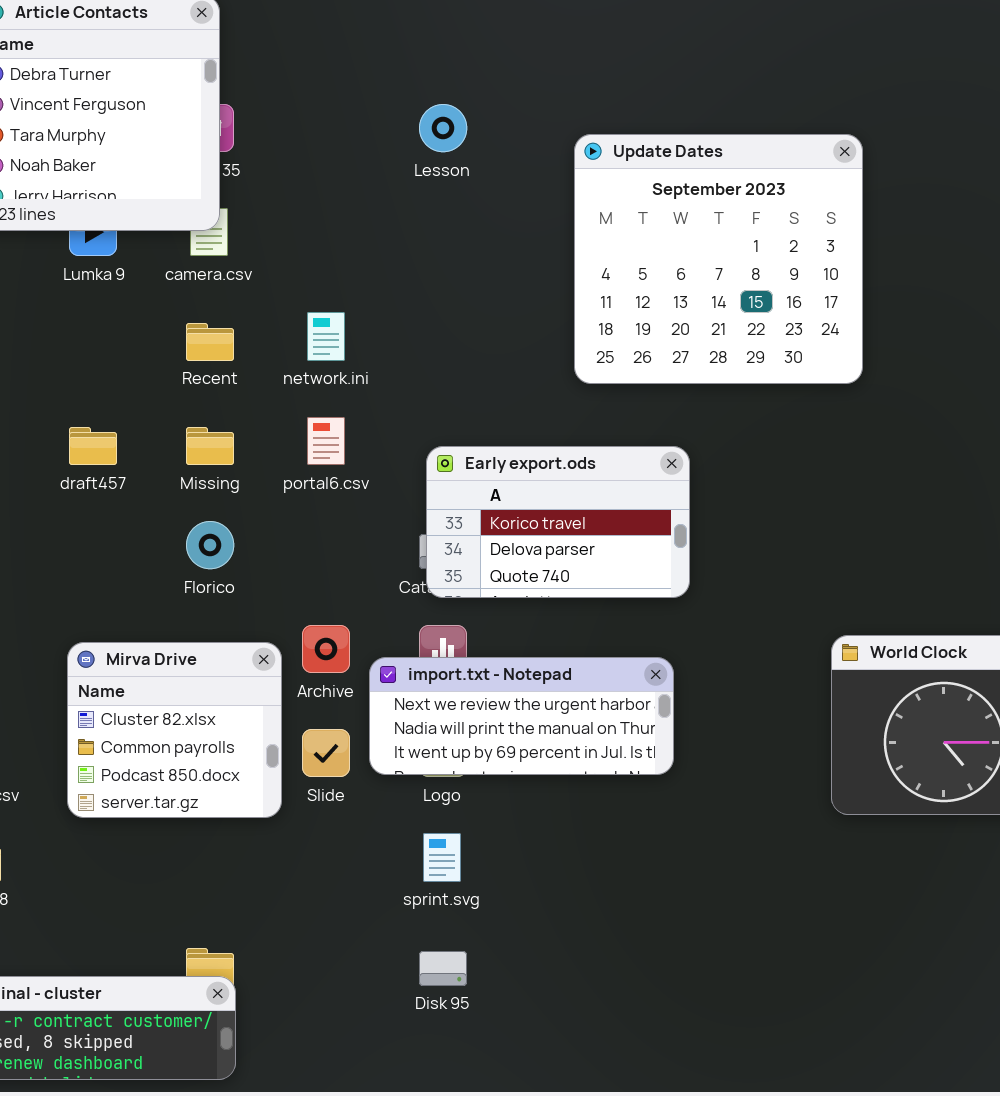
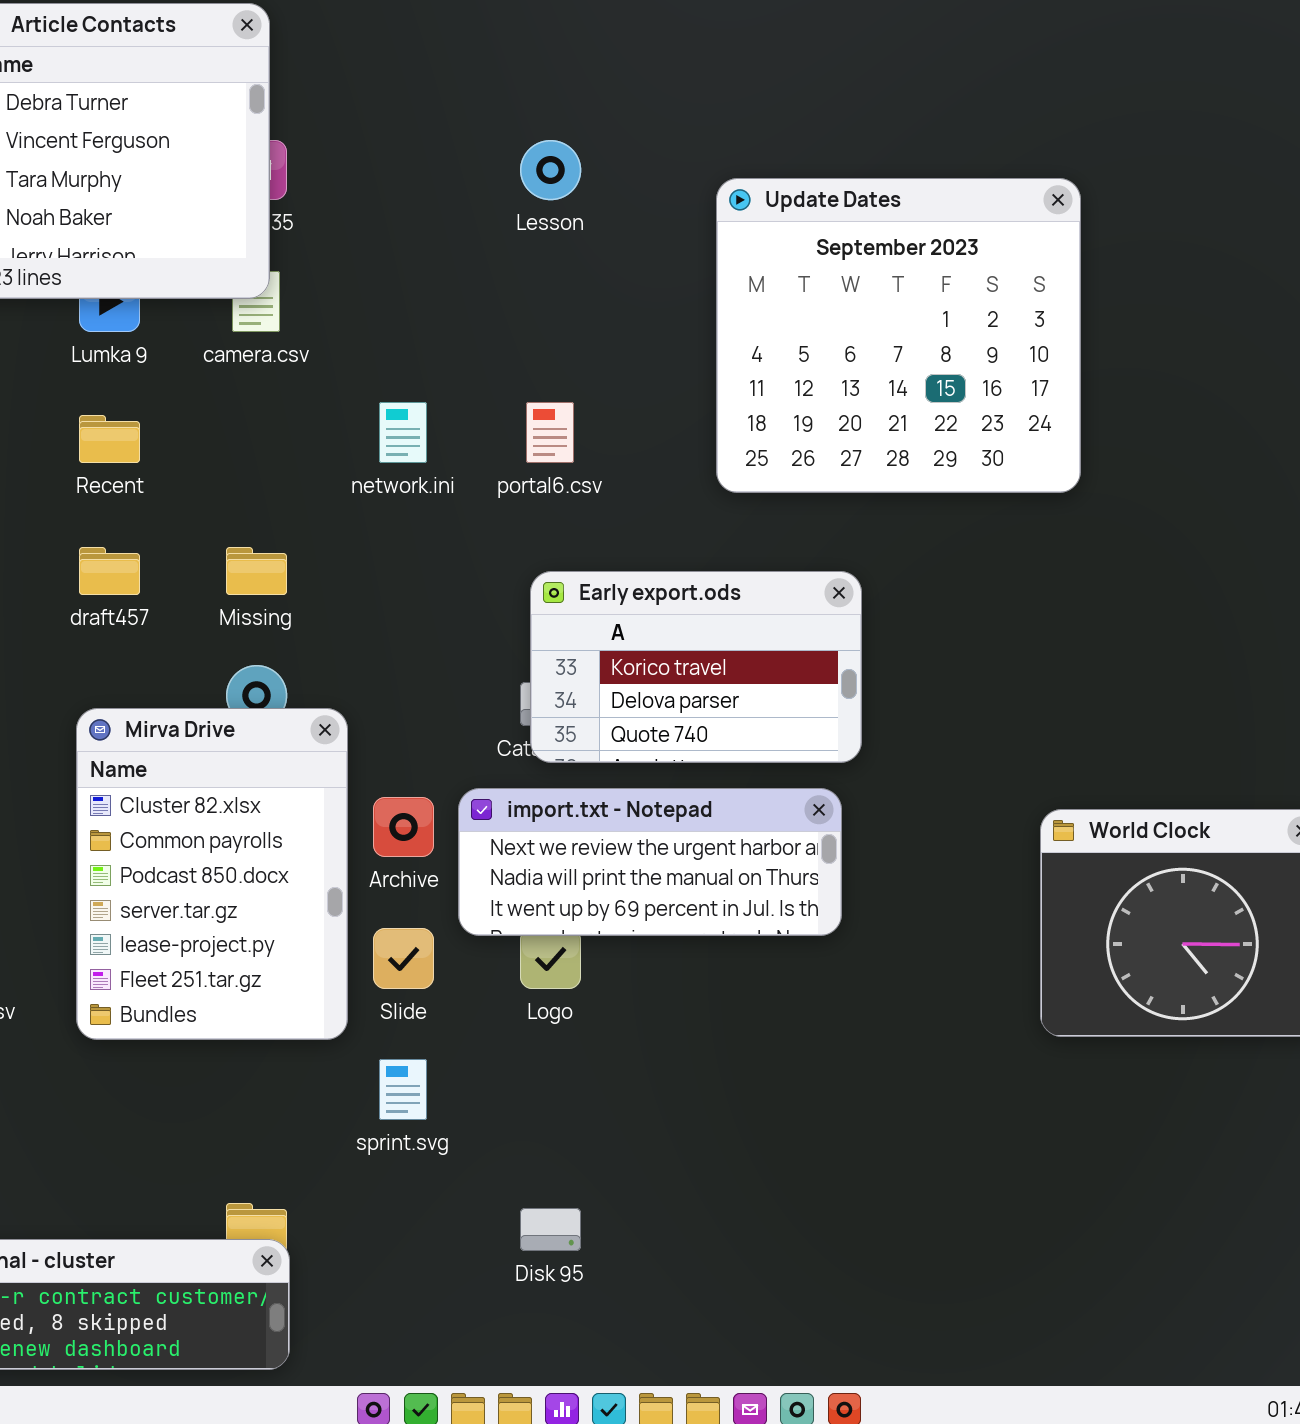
Recent: [186,323,234,361] -> [79,415,140,463], moved
portal6.csv: [307,417,345,465] -> [526,402,574,463], moved
Mirva Drive: [67,642,282,818] -> [76,708,348,1040], resized
import.txt - Notepad: [369,657,674,775] -> [458,788,842,936], moved
sprint.svg: [423,833,461,882] -> [379,1059,427,1120], moved

